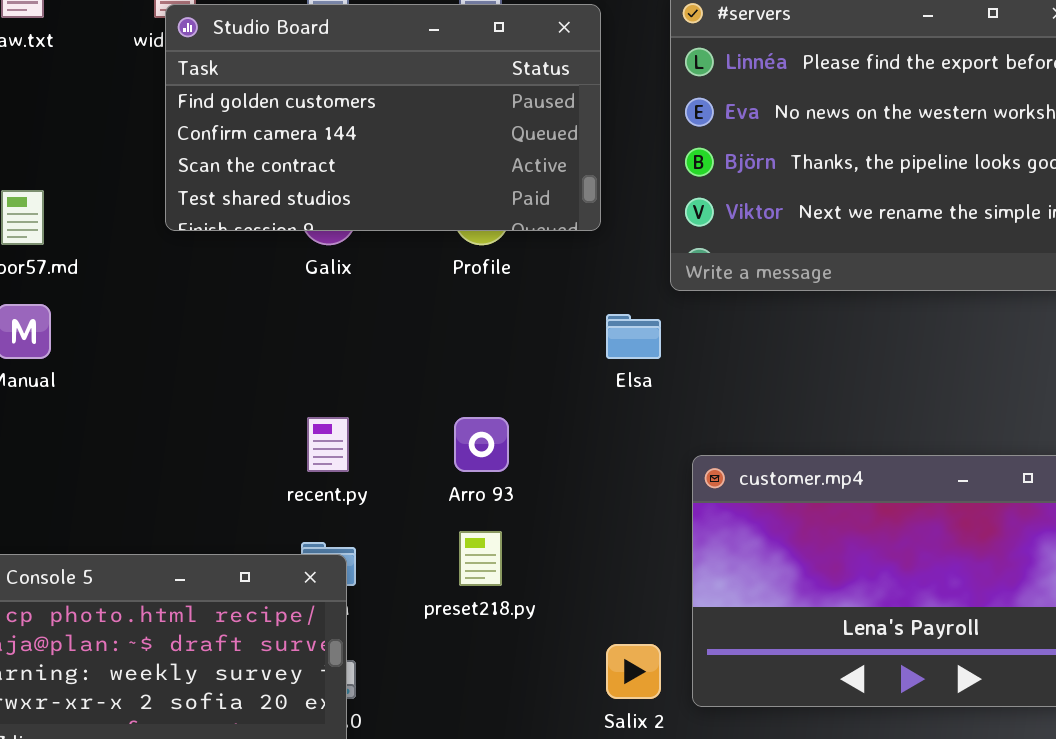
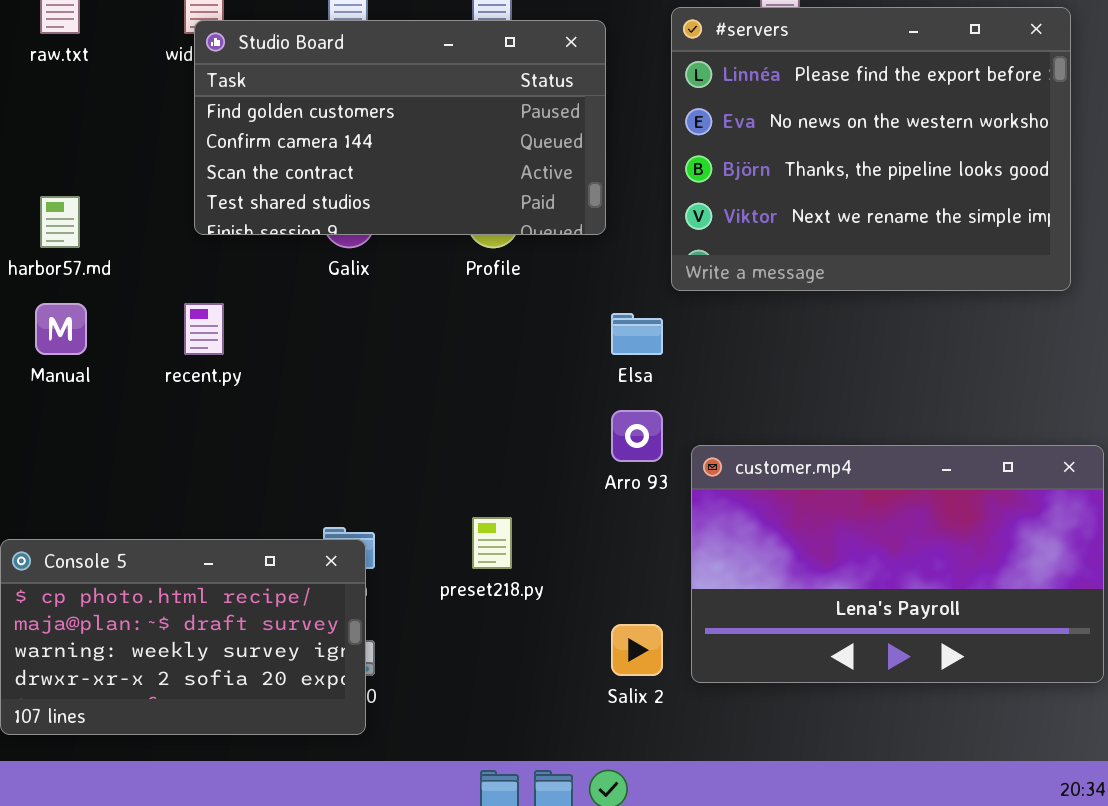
recent.py: [307,417,349,472] -> [184,303,224,355], moved
Arro 93: [454,417,509,472] -> [611,410,663,462], moved

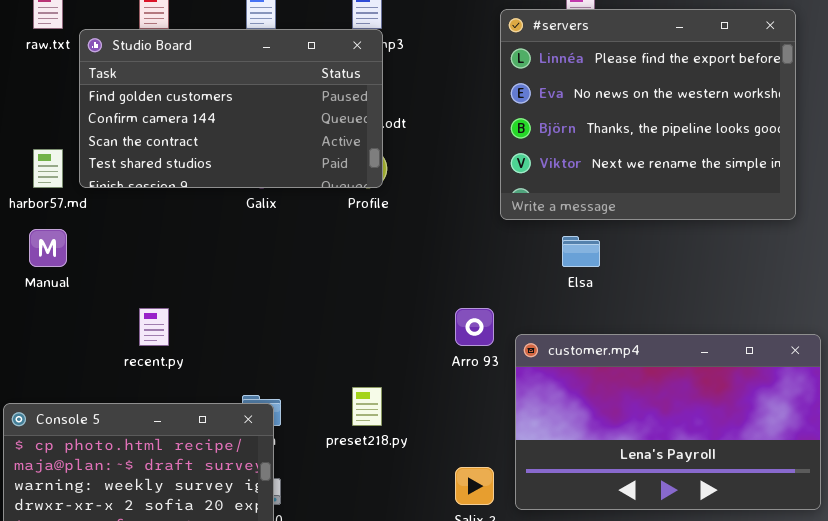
Studio Board: [194,20,606,235] -> [79,29,383,188], moved
recent.py: [184,303,224,355] -> [139,308,169,346], moved
Elsa: [611,313,663,355] -> [562,236,600,267], moved

